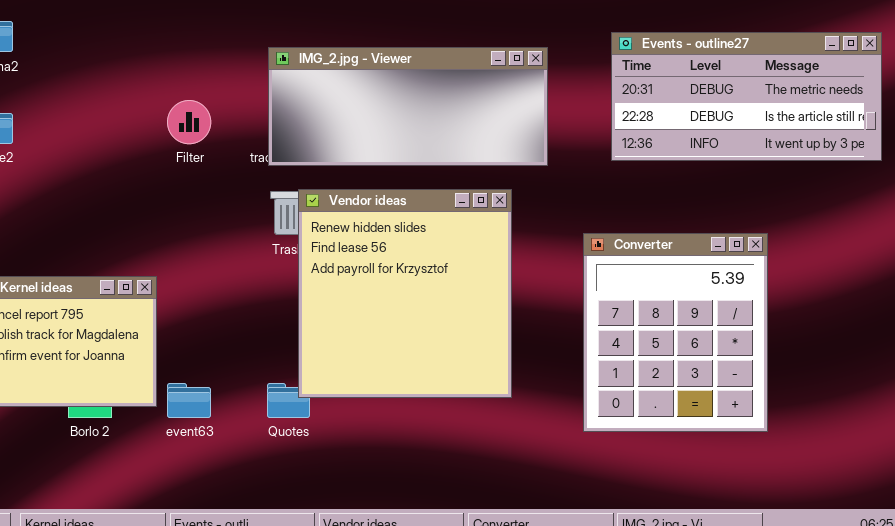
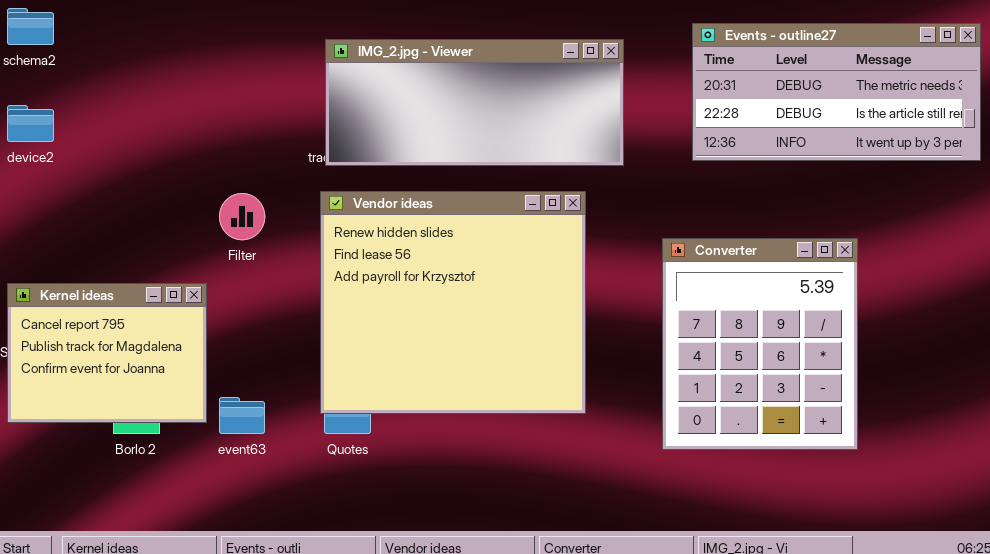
Filter: [167,100,211,144] -> [219,193,265,240], moved
Vendor ideas: [298,189,512,398] -> [320,191,586,414], resized

